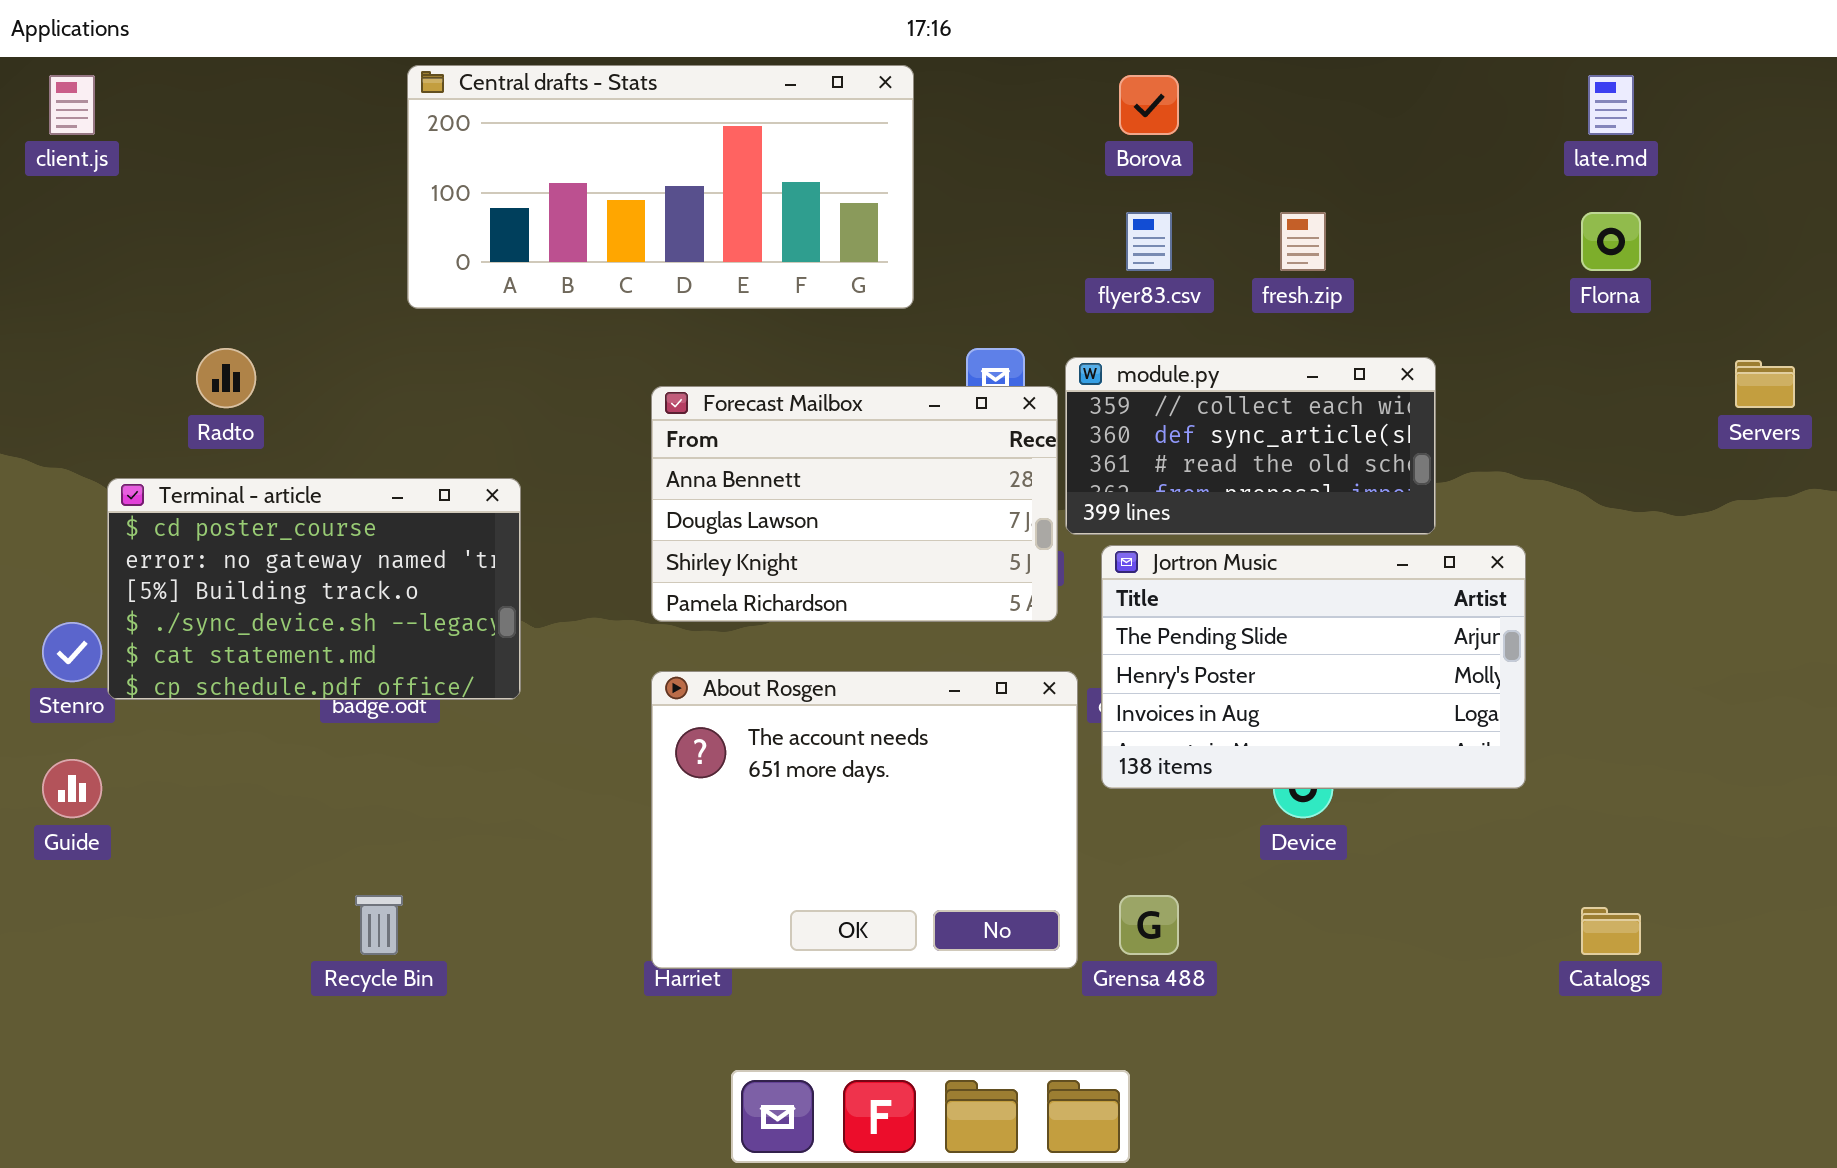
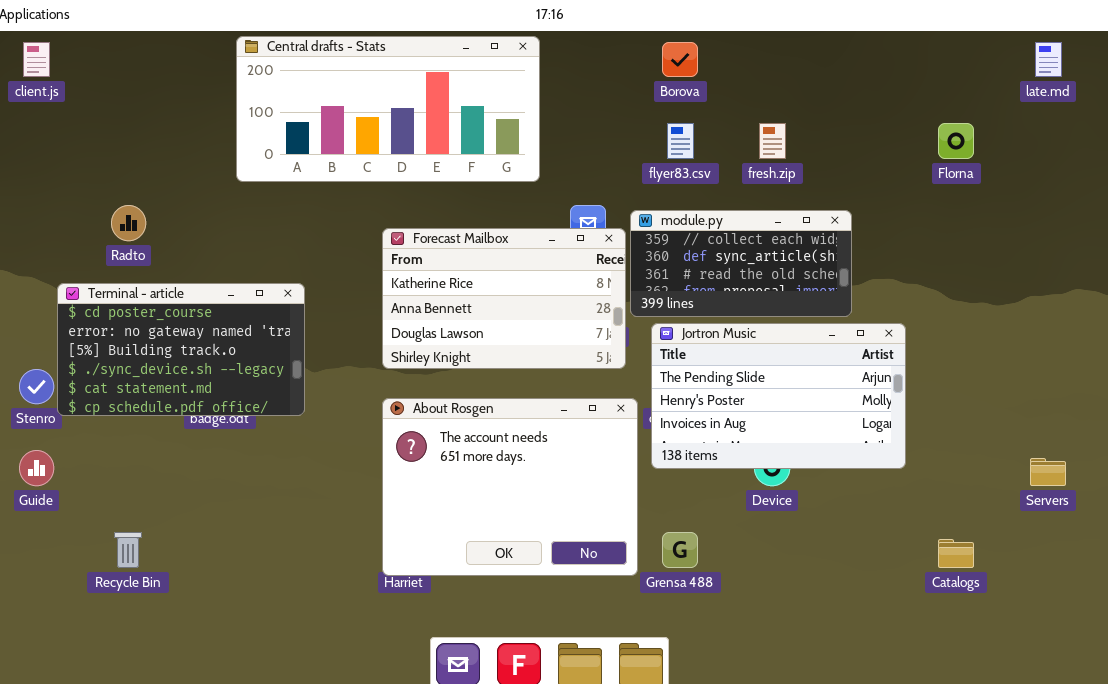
late.md: [1588,75,1634,135] -> [1035,42,1062,77], moved
Servers: [1735,360,1795,408] -> [1030,458,1066,486], moved
Forecast Mailbox: [651,386,1058,622] -> [382,228,626,369], scrolled up 1 row
Recycle Bin: [355,895,403,955] -> [114,532,142,568], moved

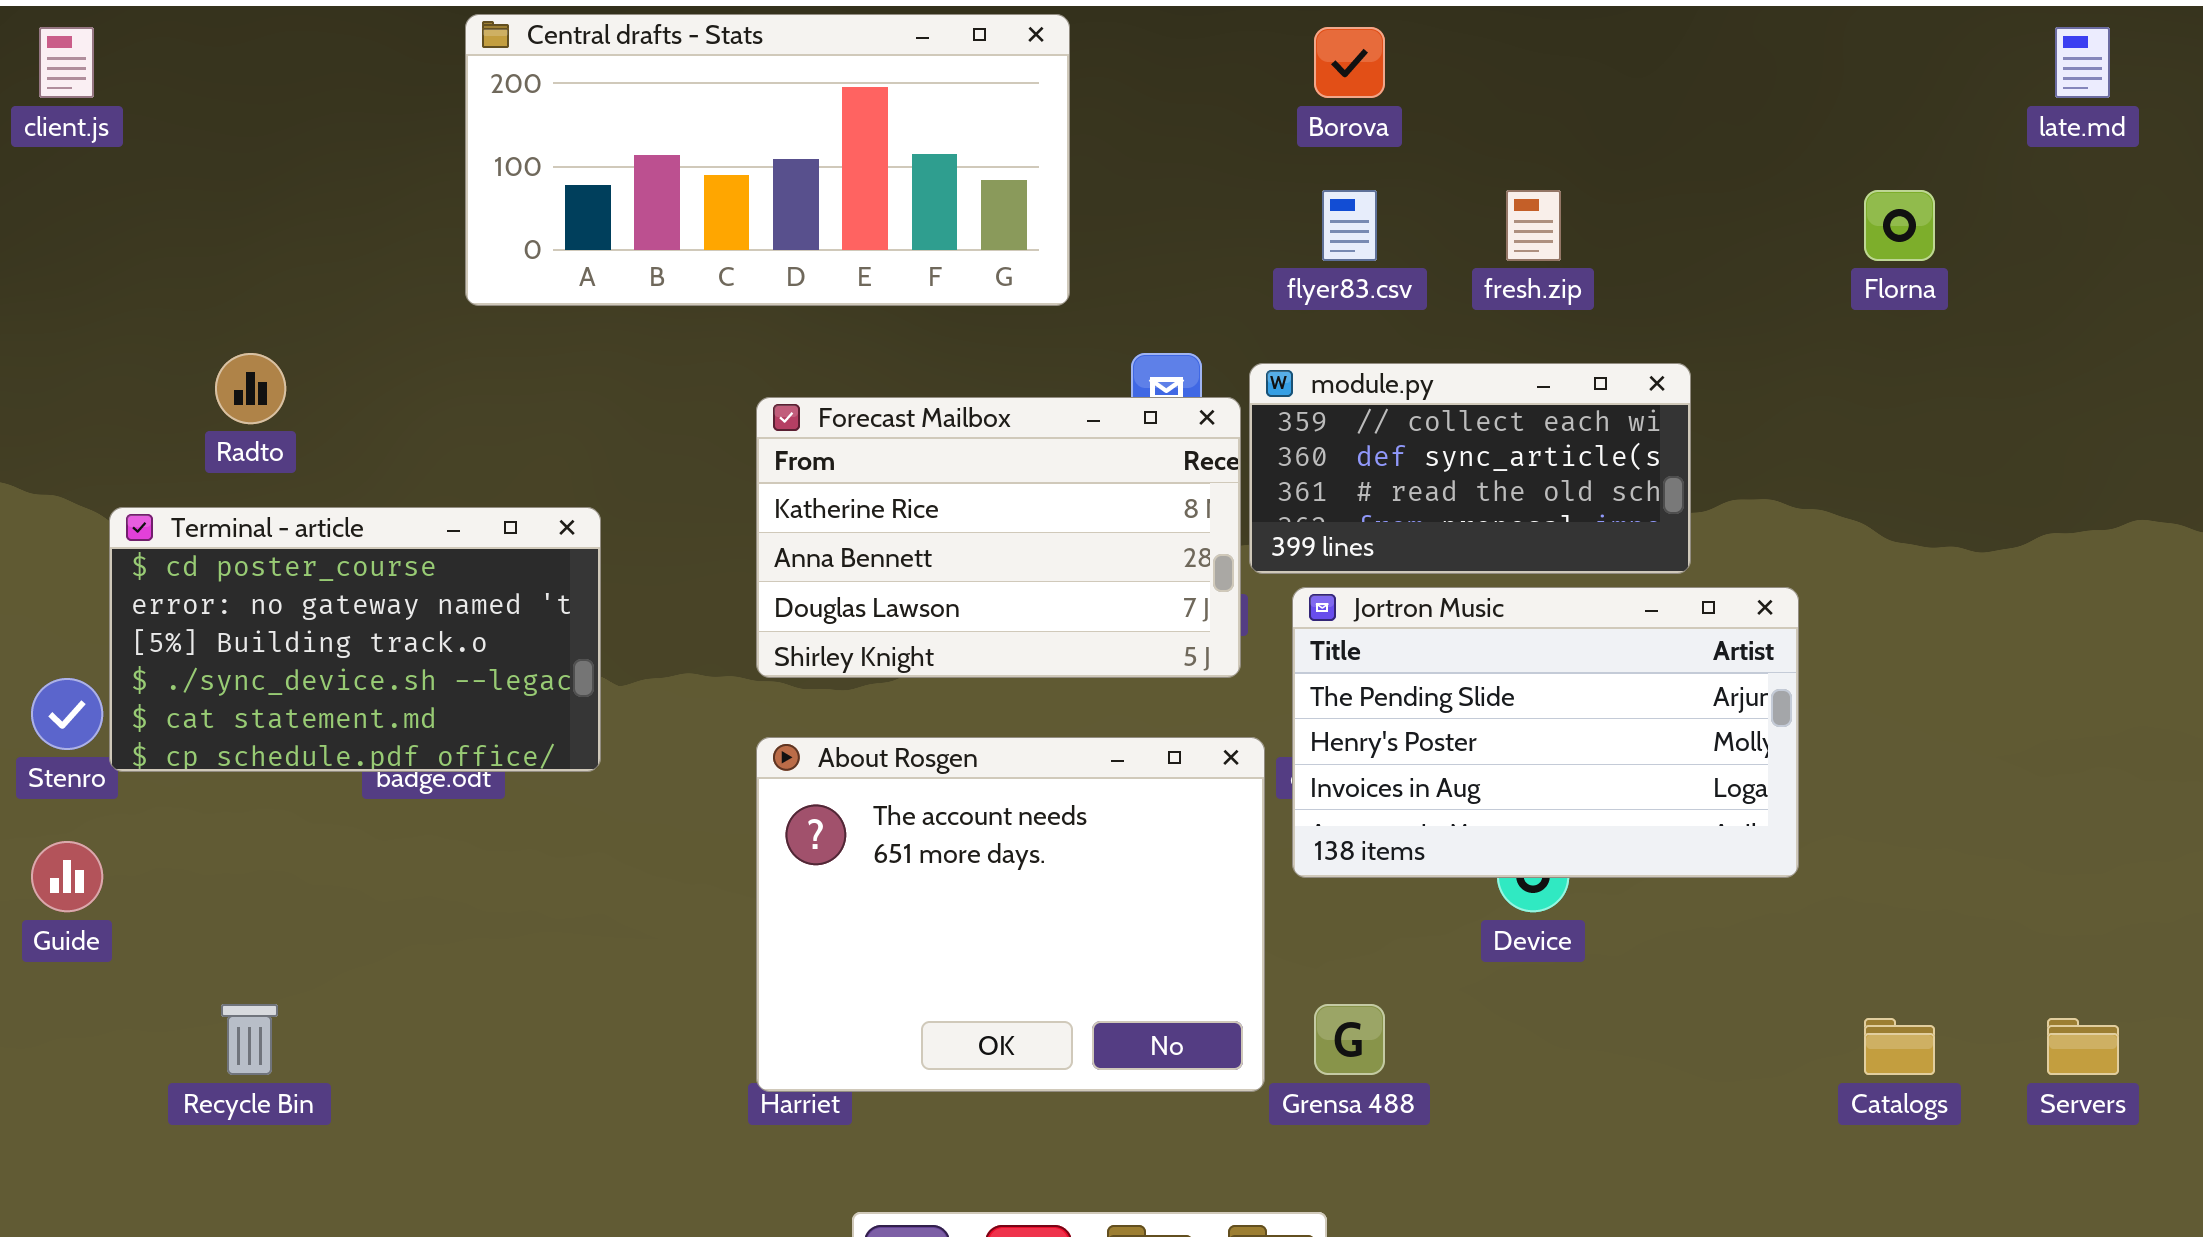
Servers: [1030,458,1066,486] -> [2047,1018,2119,1075], moved

